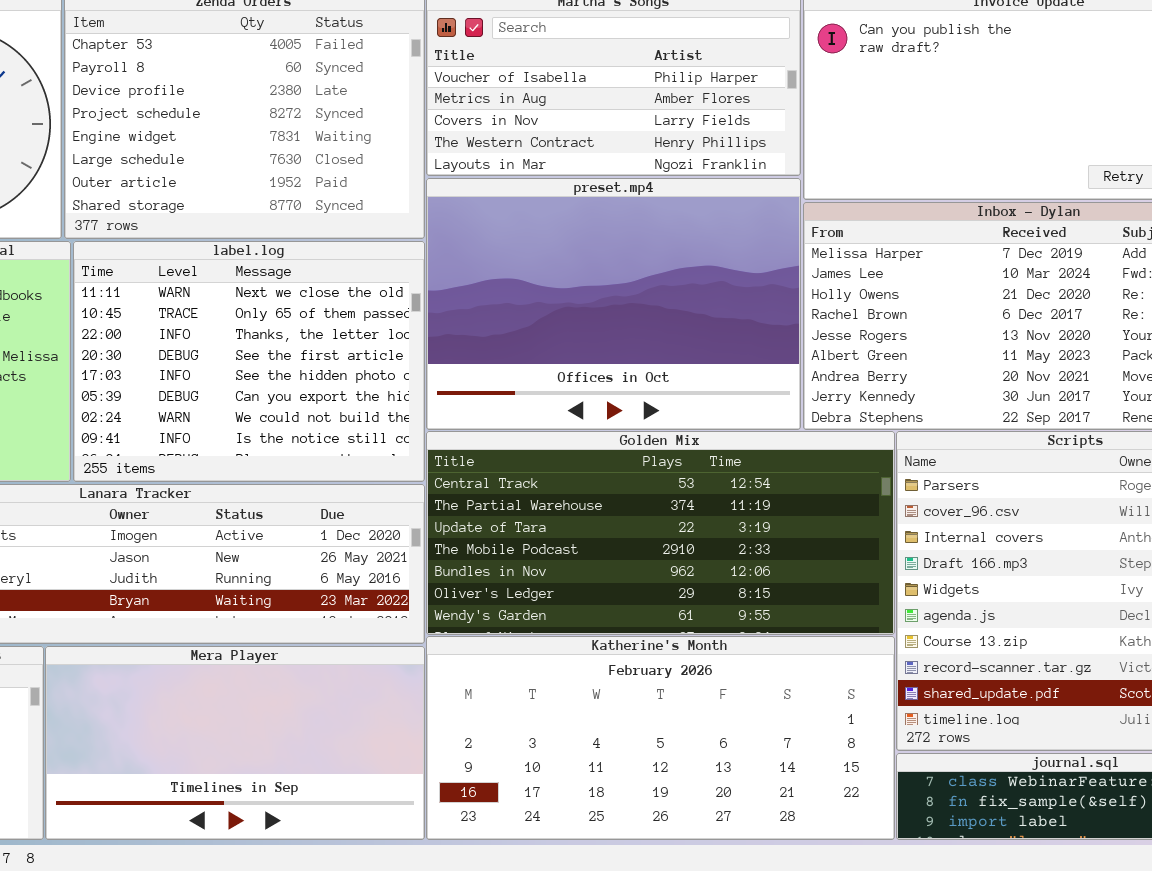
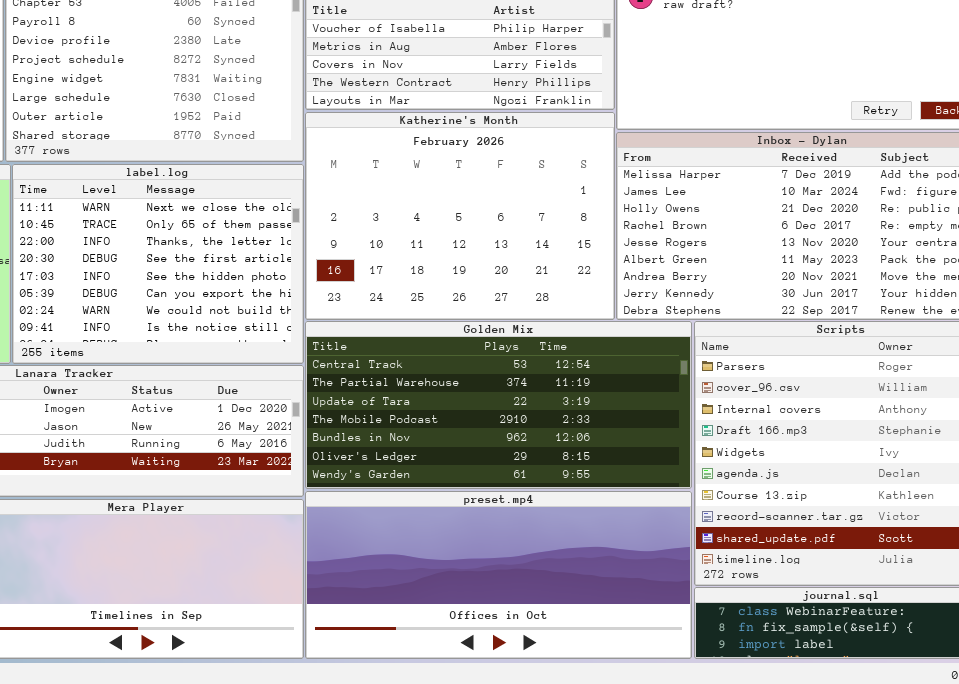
preset.mp4: [426,178,801,430] -> [305,491,692,659], moved, resized
Katherine's Month: [426,636,895,840] -> [305,112,615,320], moved, resized

